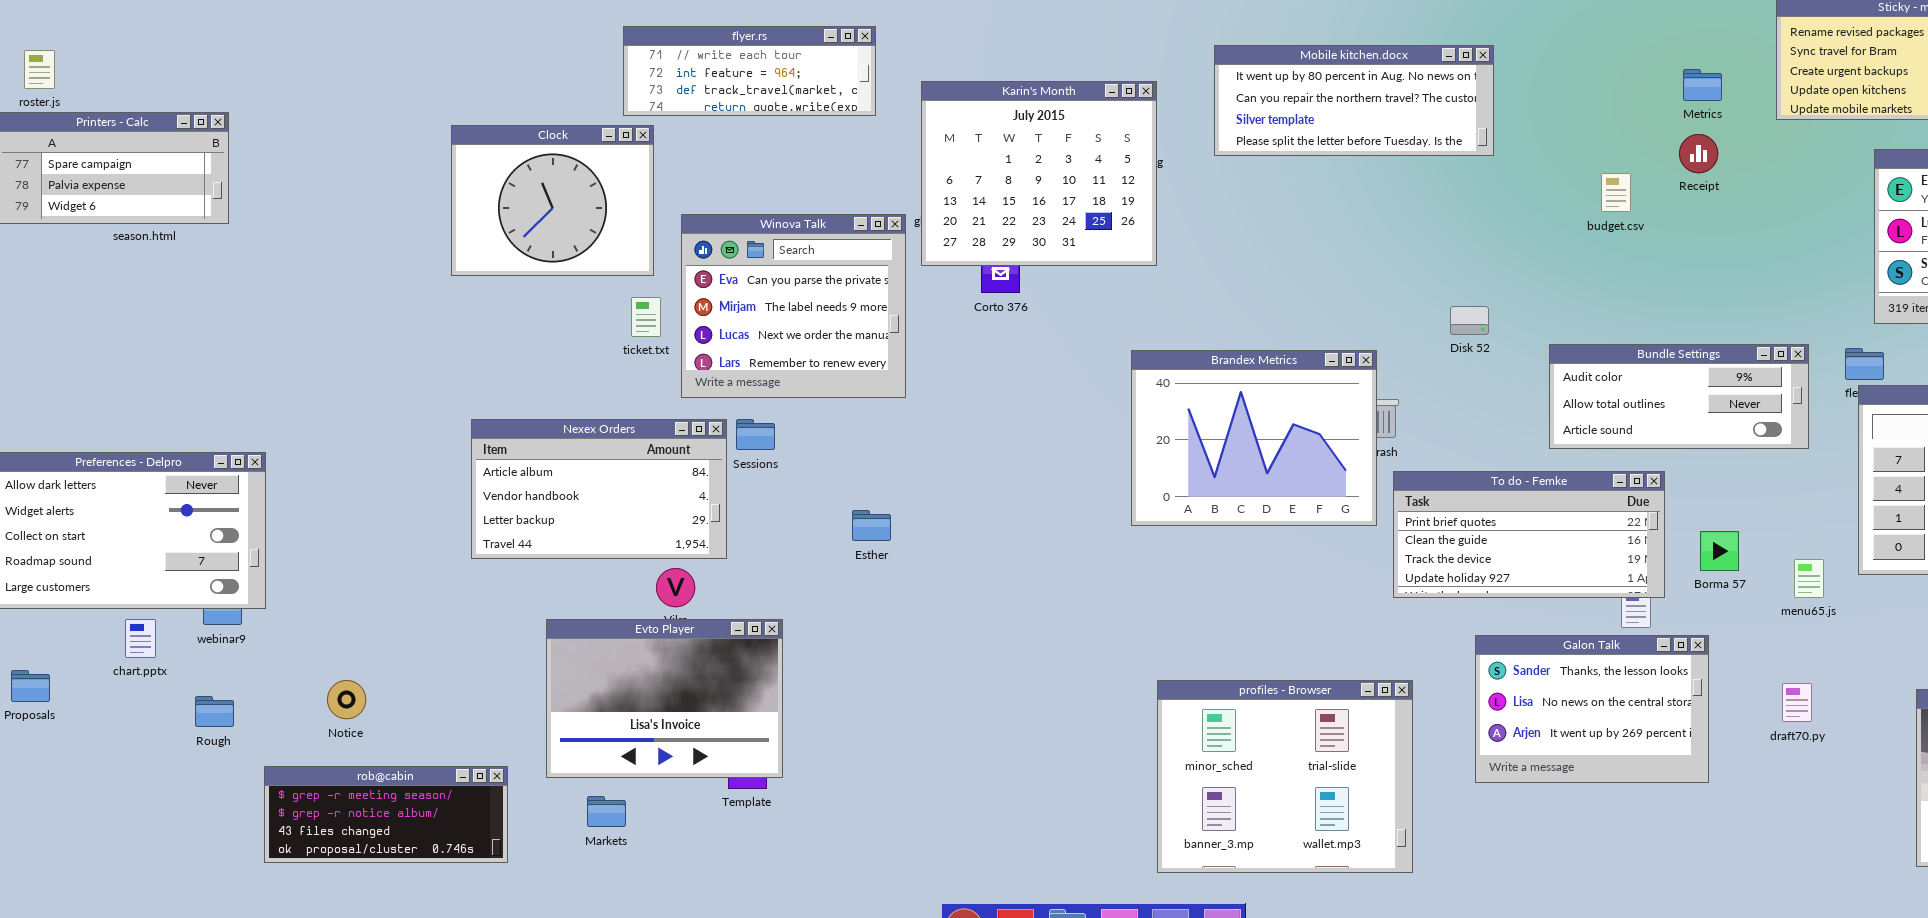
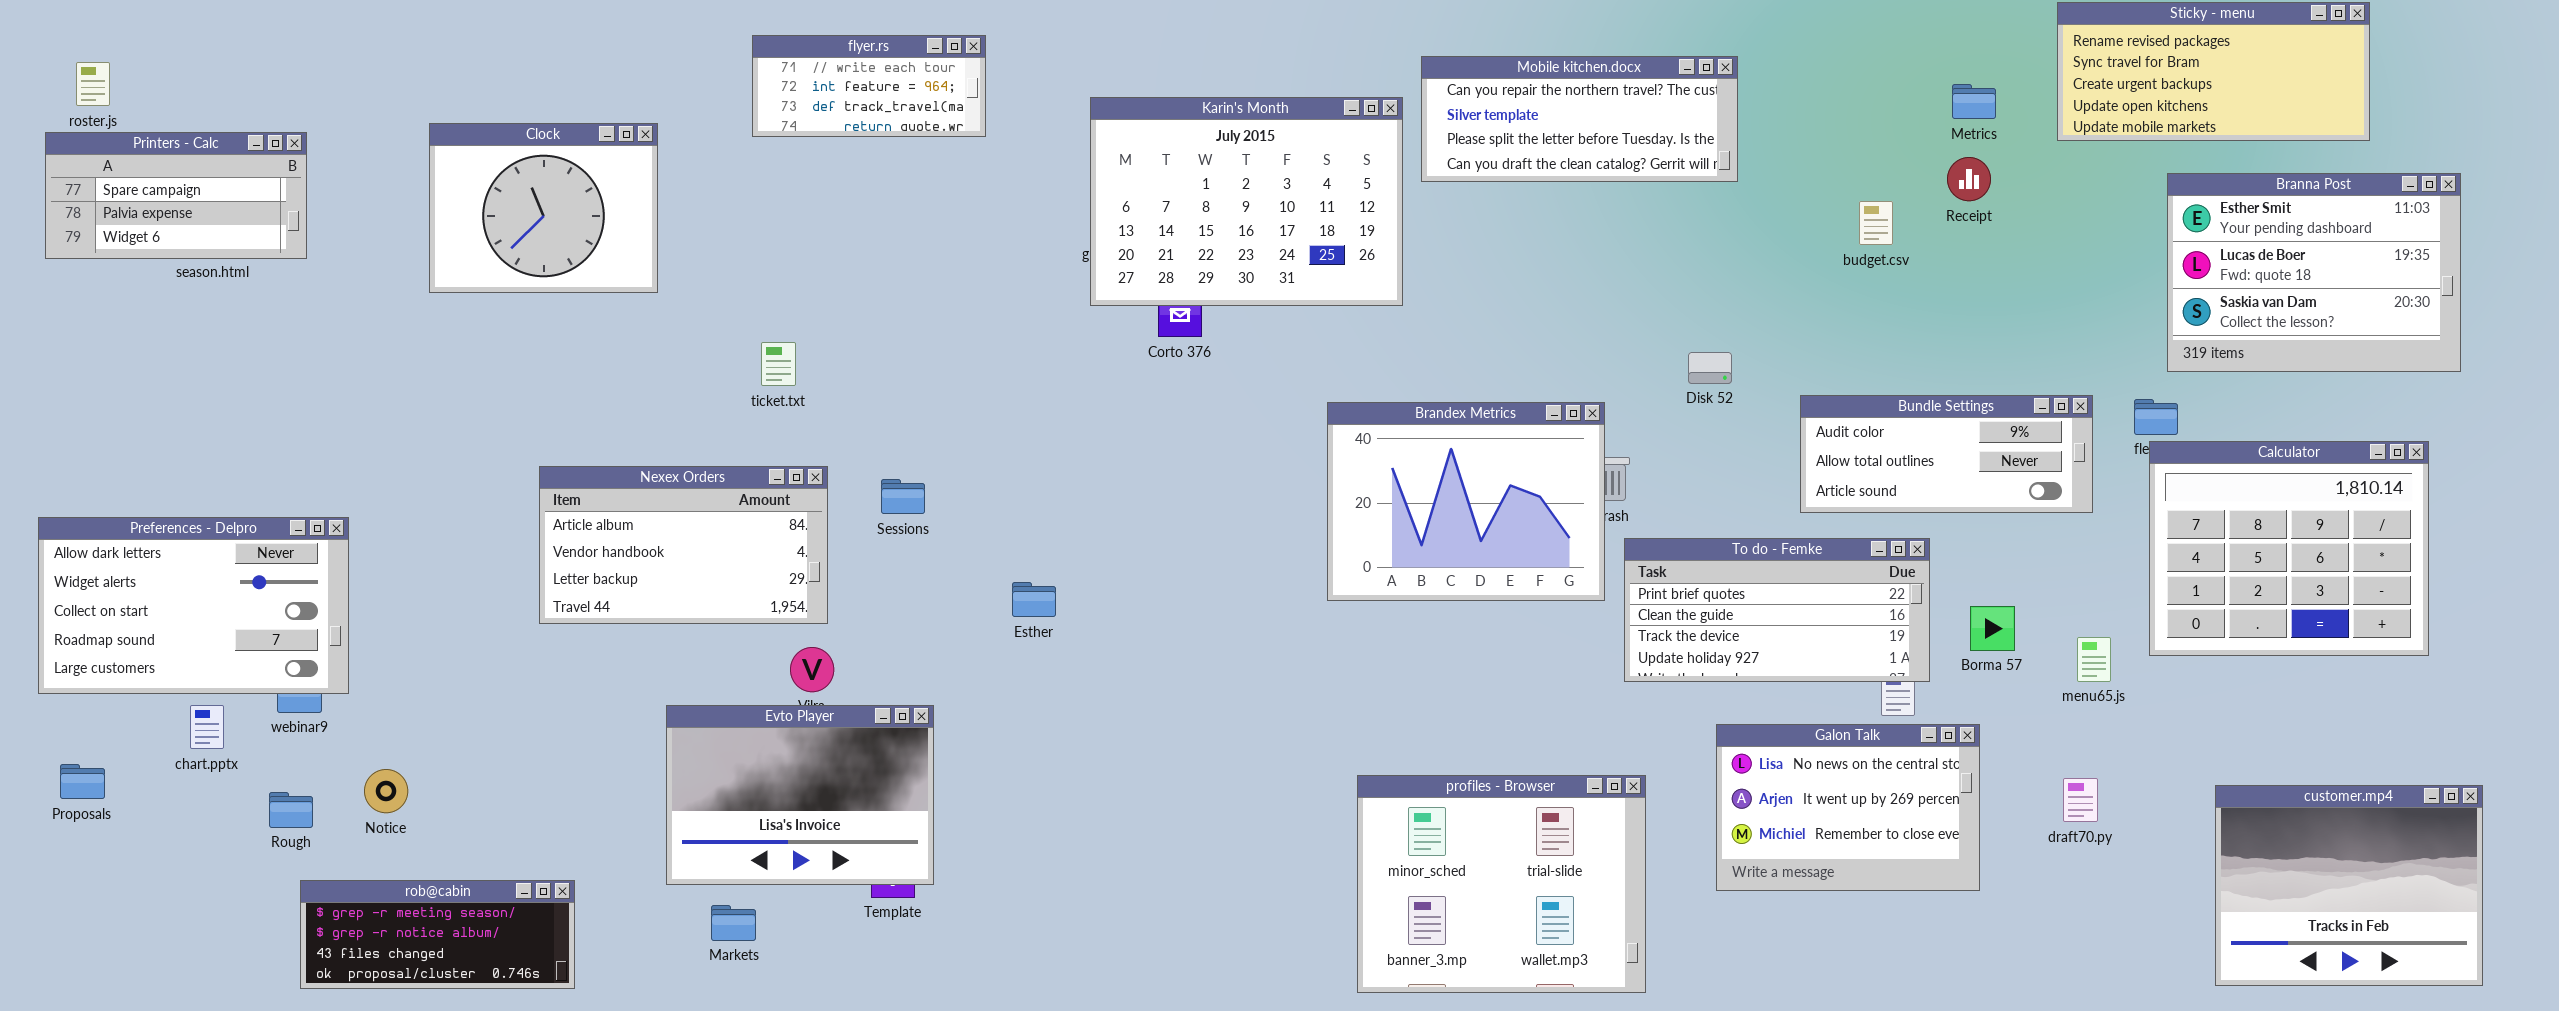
flyer.rs: [623,26,876,116] -> [752,35,986,137], resized
Mobile kitchen.docx: [1214,45,1494,156] -> [1421,56,1738,182], scrolled down 1 row
Karin's Month: [921,81,1157,266] -> [1090,97,1403,306], resized
Clock: [451,125,654,276] -> [429,123,658,293], moved
Winova Talk: [681,214,906,398] -> none, closed
Nexex Orders: [471,419,727,559] -> [539,466,828,624], moved
Galon Talk: [1475,635,1709,783] -> [1716,724,1980,891], scrolled down 1 row
Notice: [327,680,366,719] -> [364,769,408,813], moved
rob@cabin: [264,766,508,863] -> [300,880,575,989], moved

